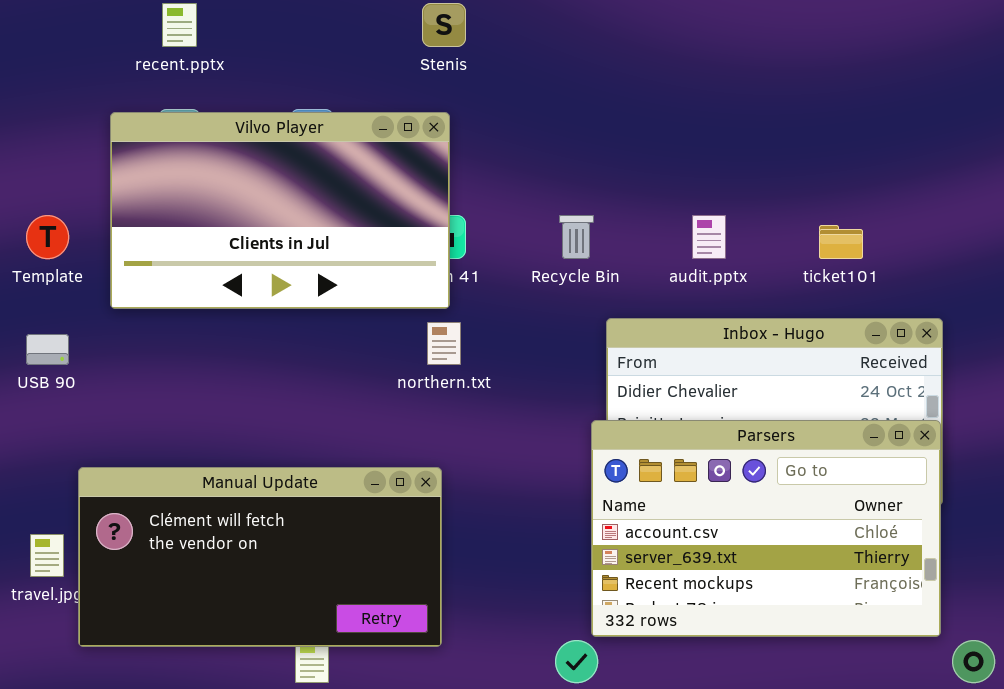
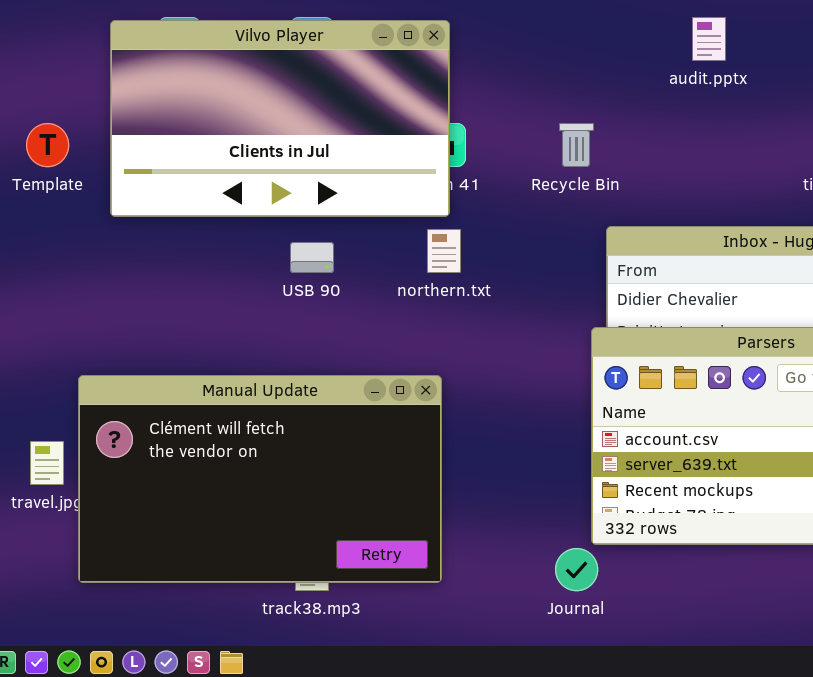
audit.pptx: [692,215,726,259] -> [692,17,726,61], moved
USB 90: [26,334,69,365] -> [290,242,334,273], moved
Manual Update: [78,467,442,647] -> [78,375,442,583], resized

